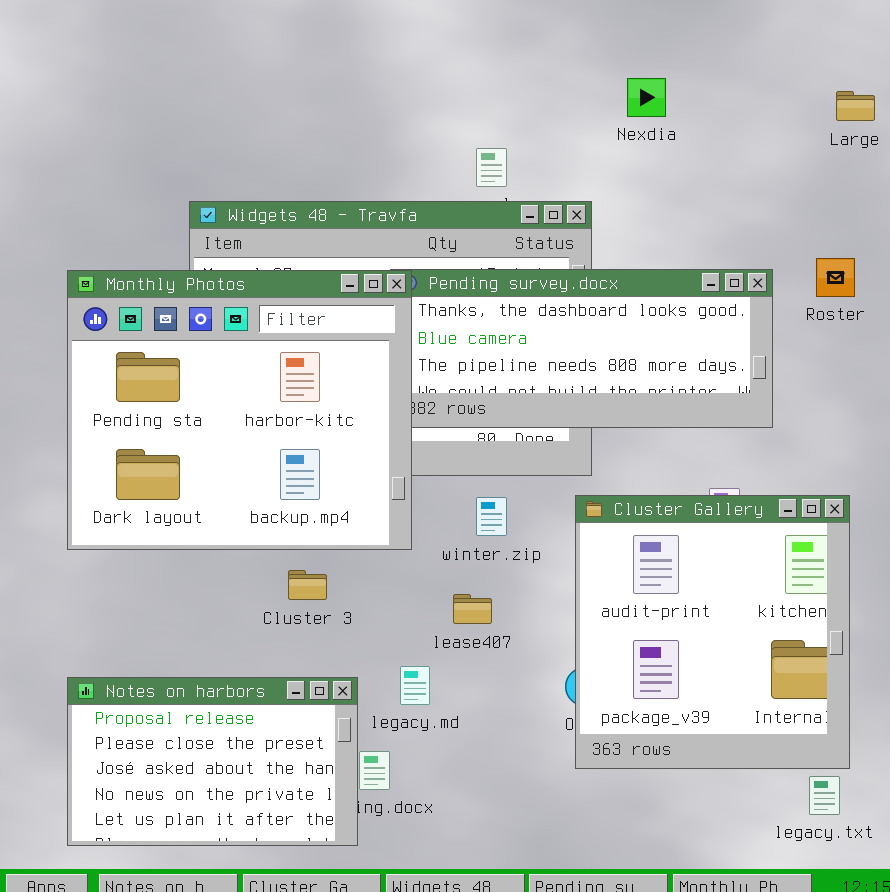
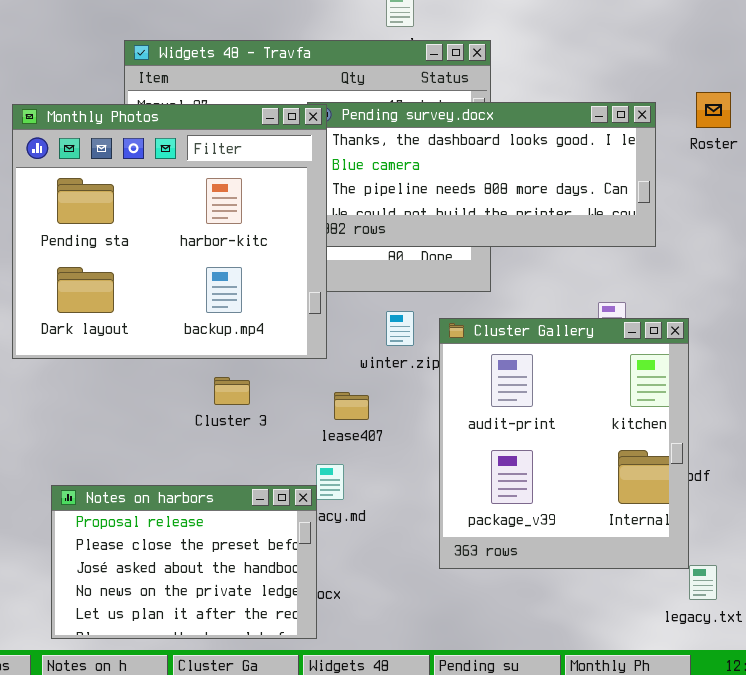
Cluster Gallery: [575,495,850,769] -> [439,318,689,569], moved
lease407: [453,594,492,624] -> [334,392,369,420], moved
Notes on harbors: [67,677,358,846] -> [51,485,317,639], moved

